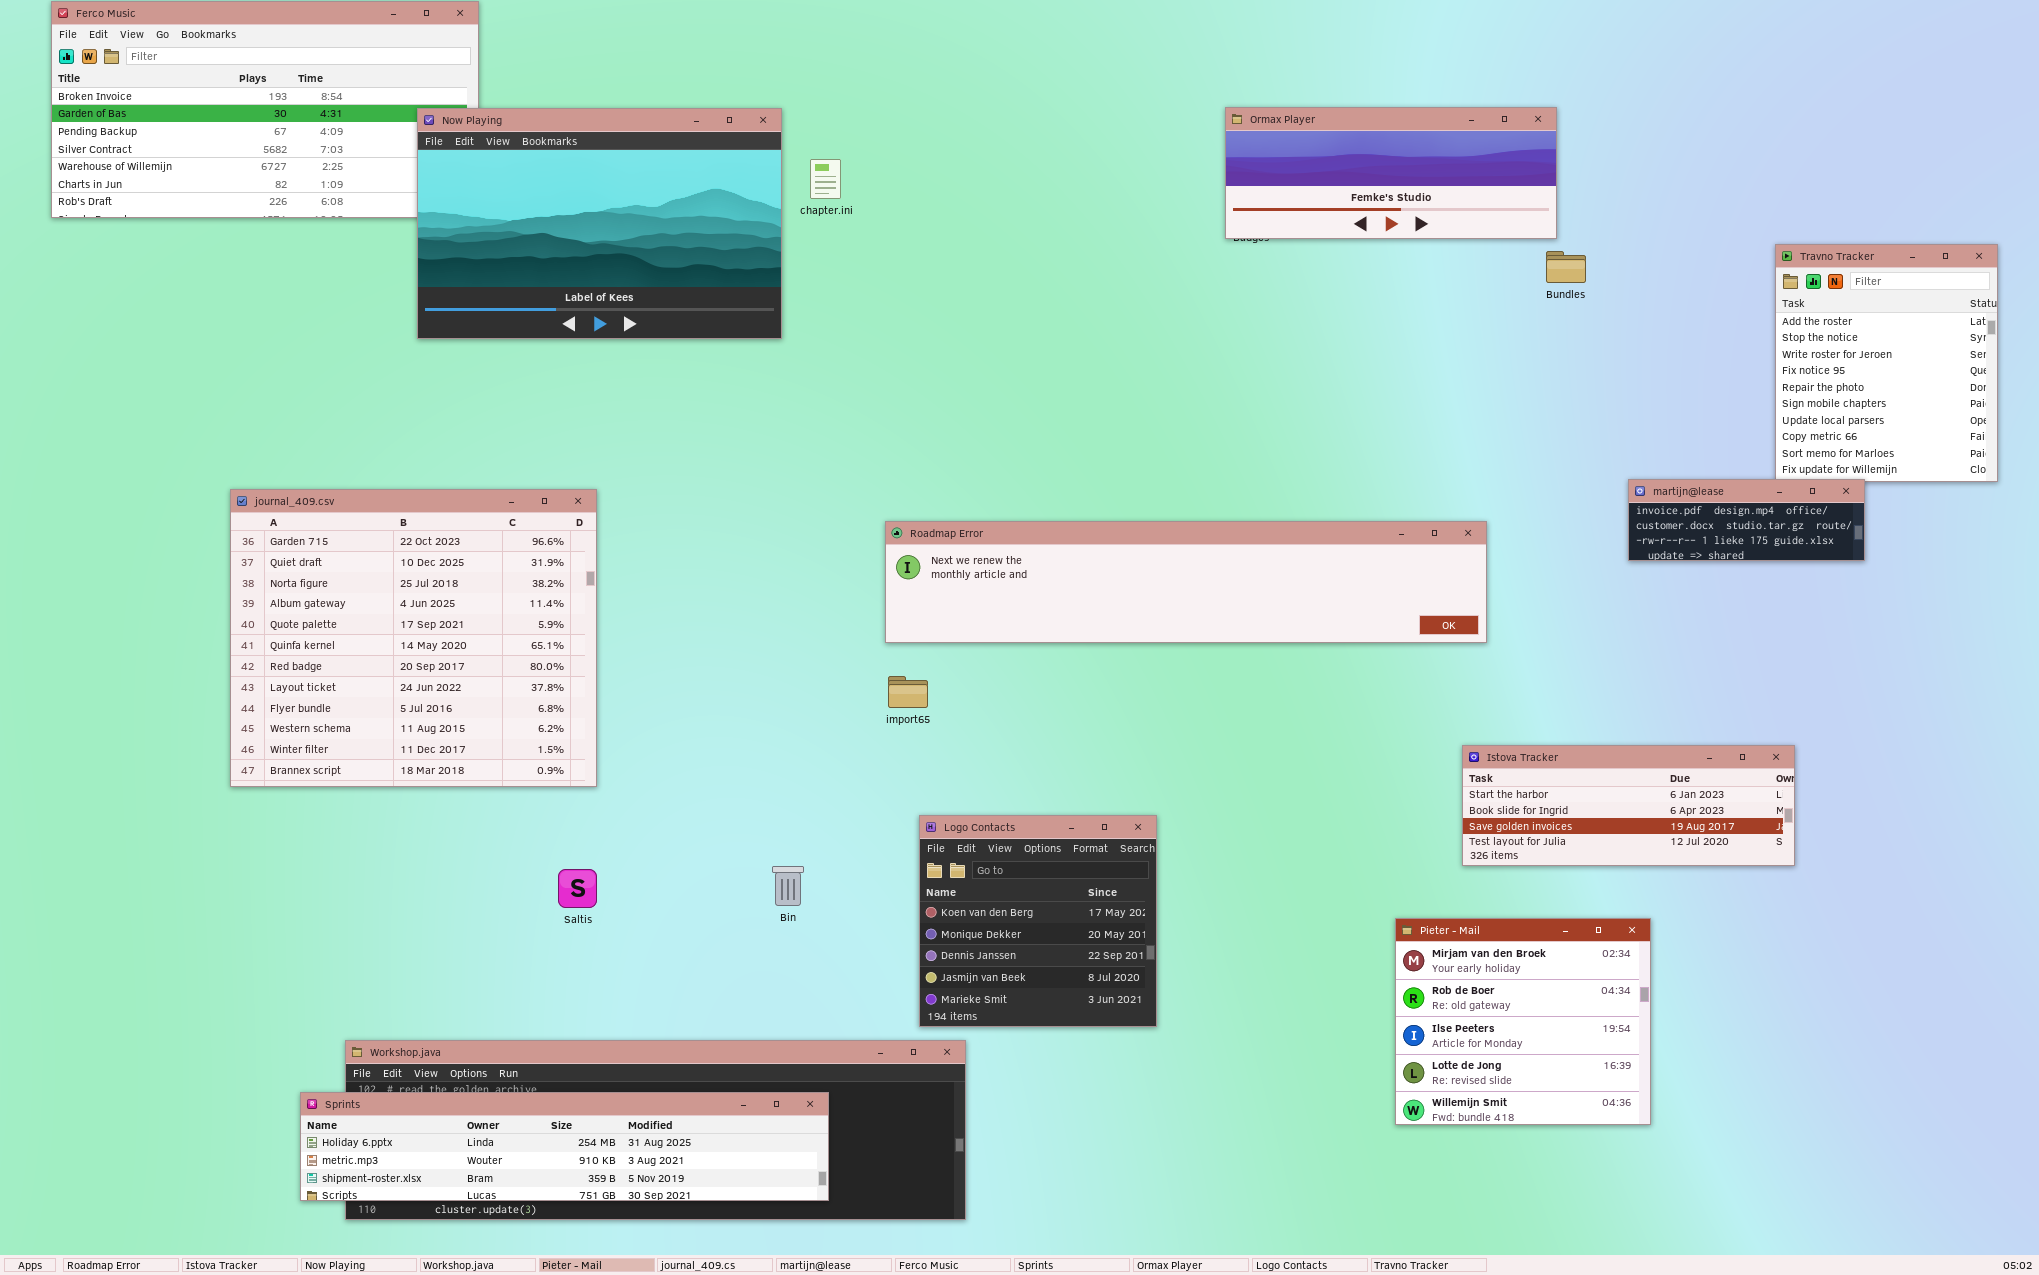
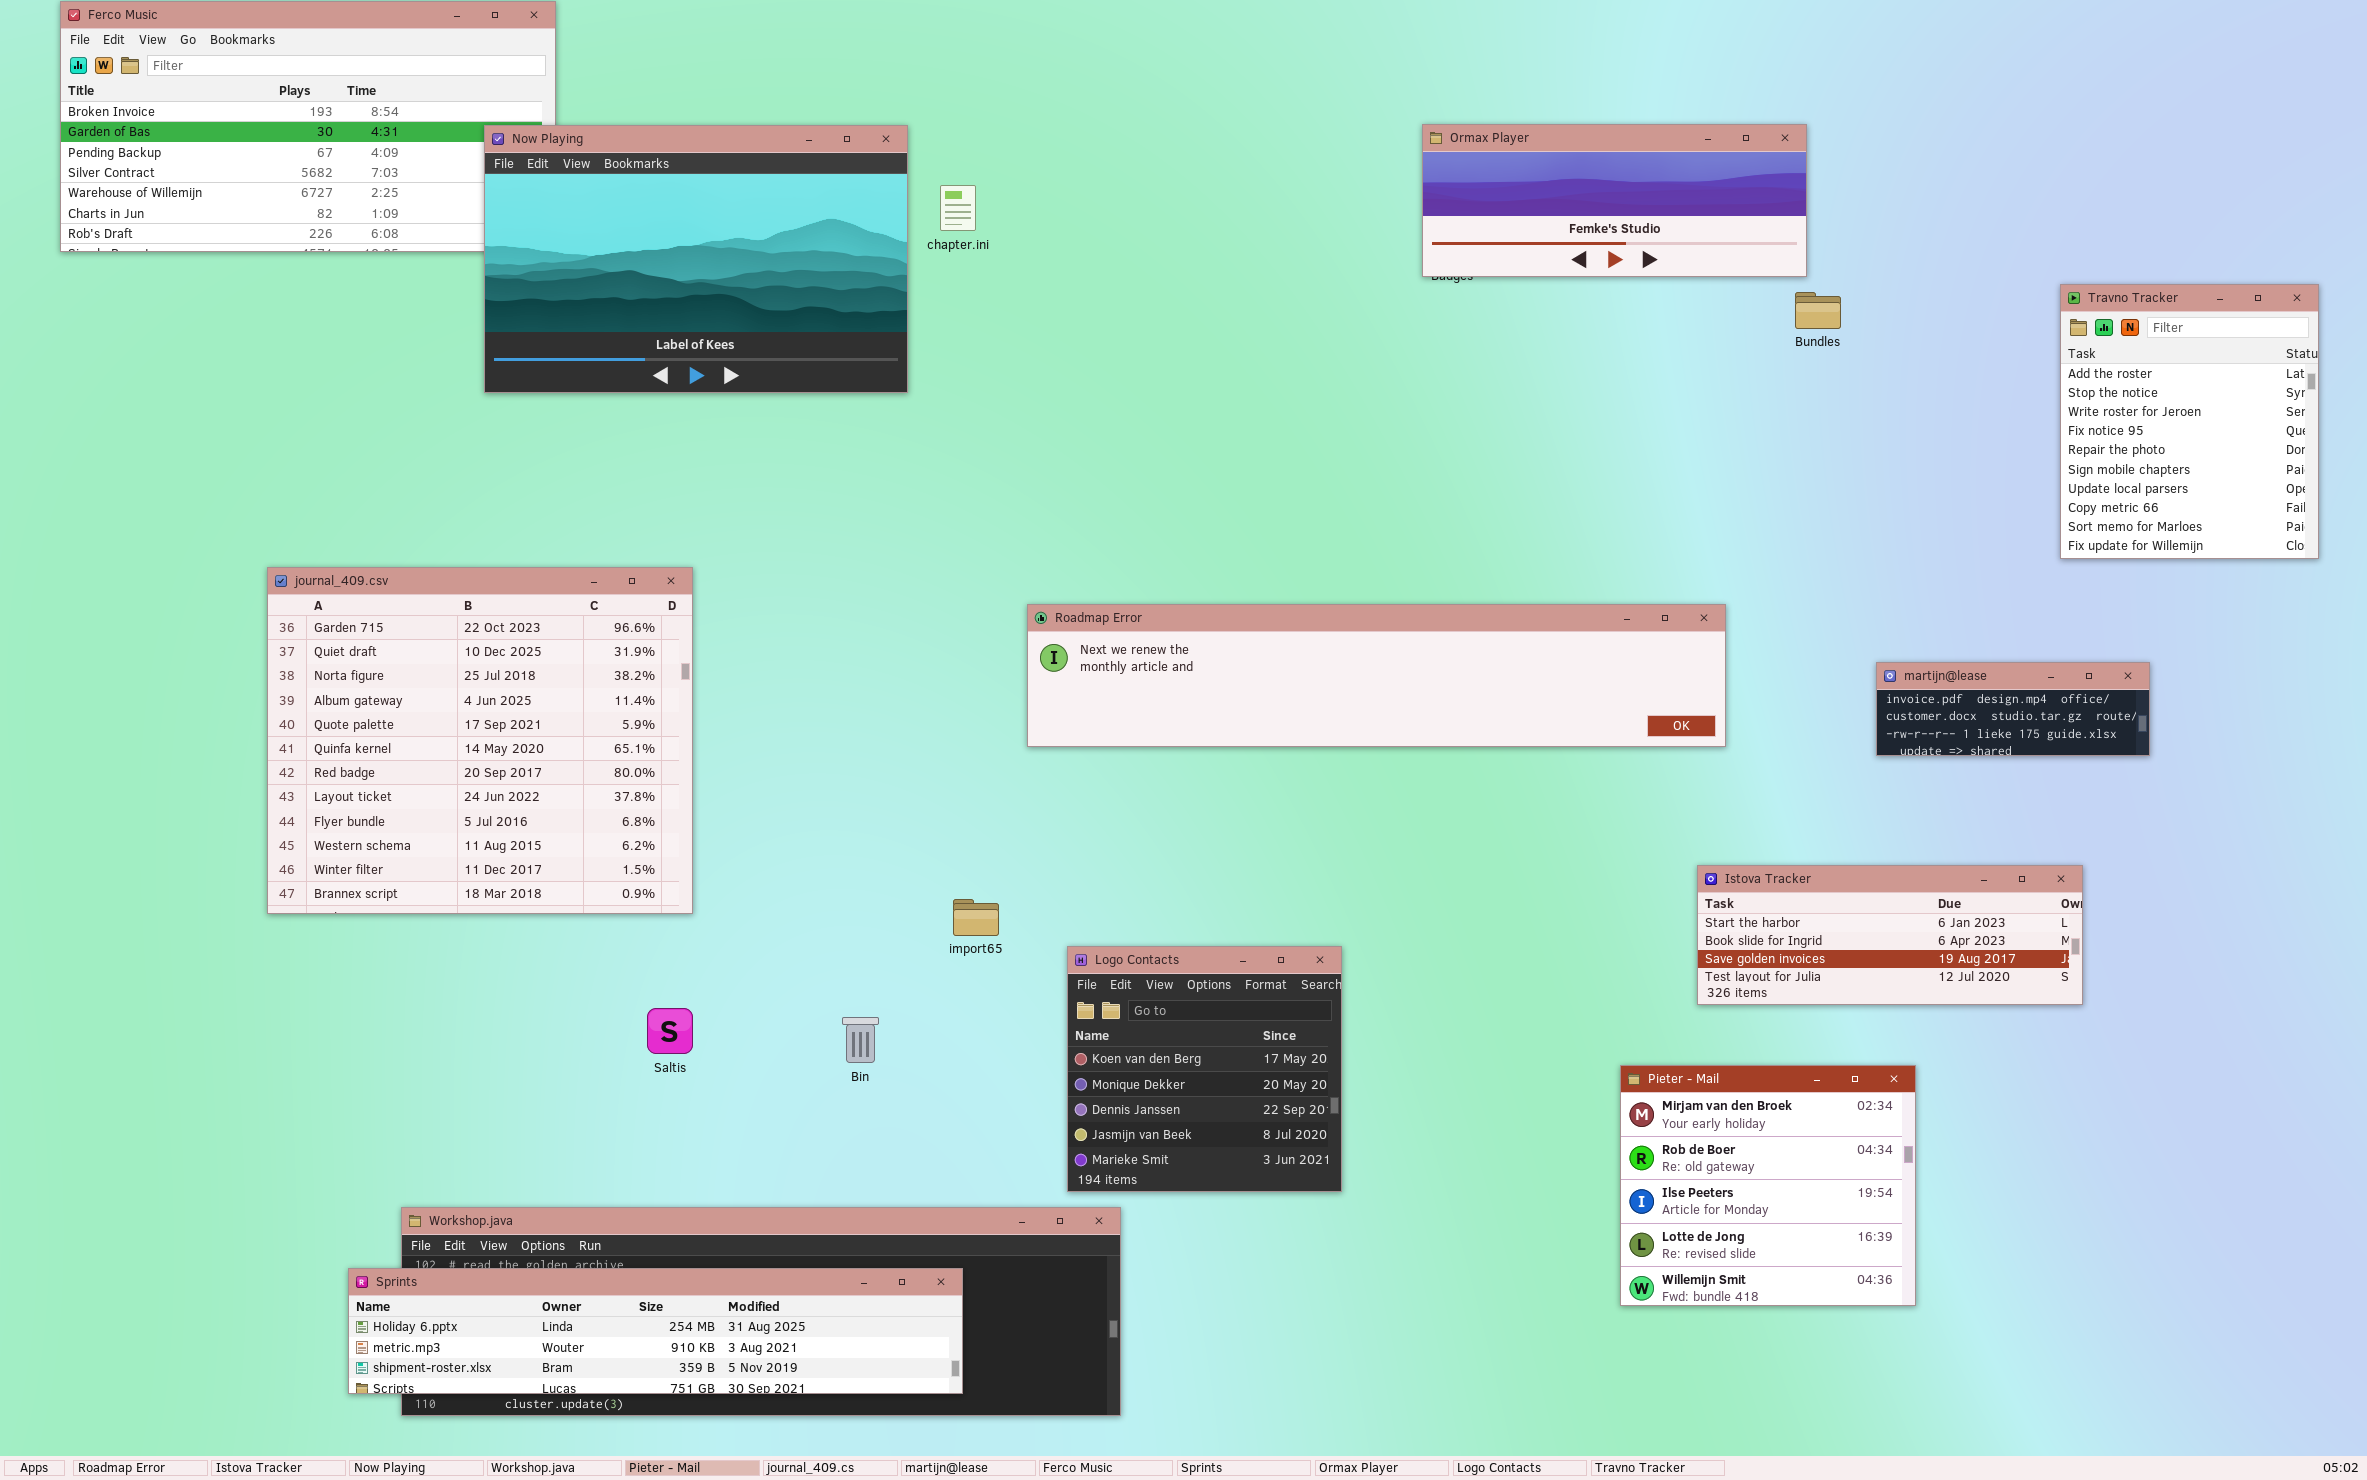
martijn@lease: [1628,479,1865,561] -> [1876,662,2150,756], moved
import65: [888,676,928,708] -> [953,899,999,936], moved
Bin: [772,866,804,906] -> [842,1017,879,1063], moved

